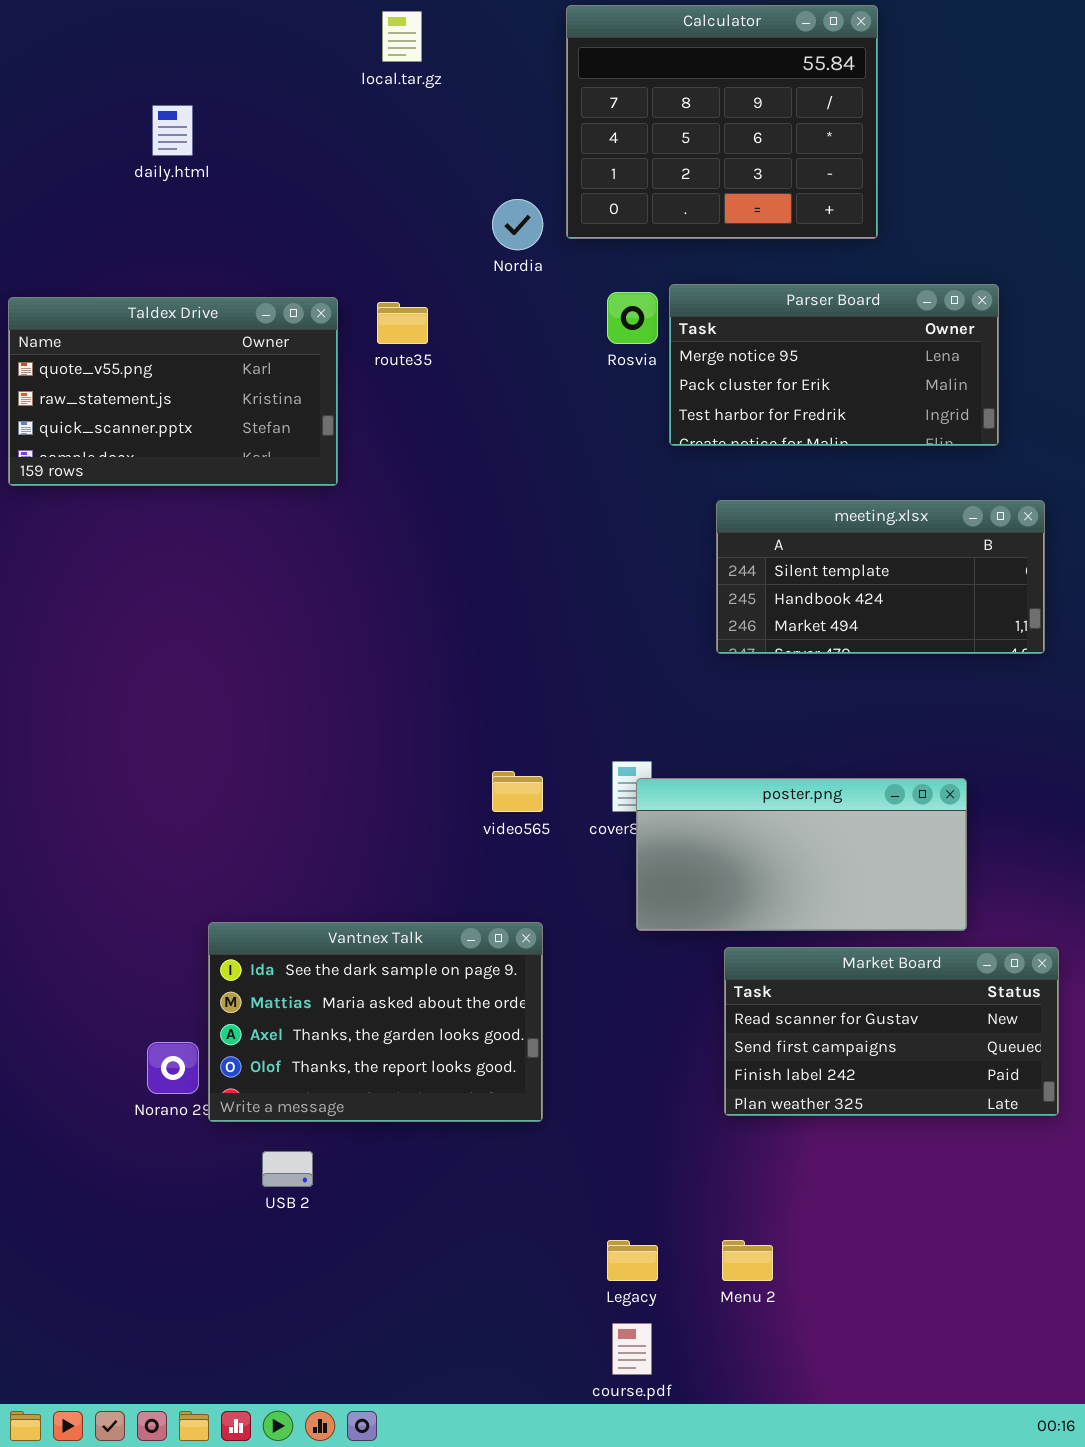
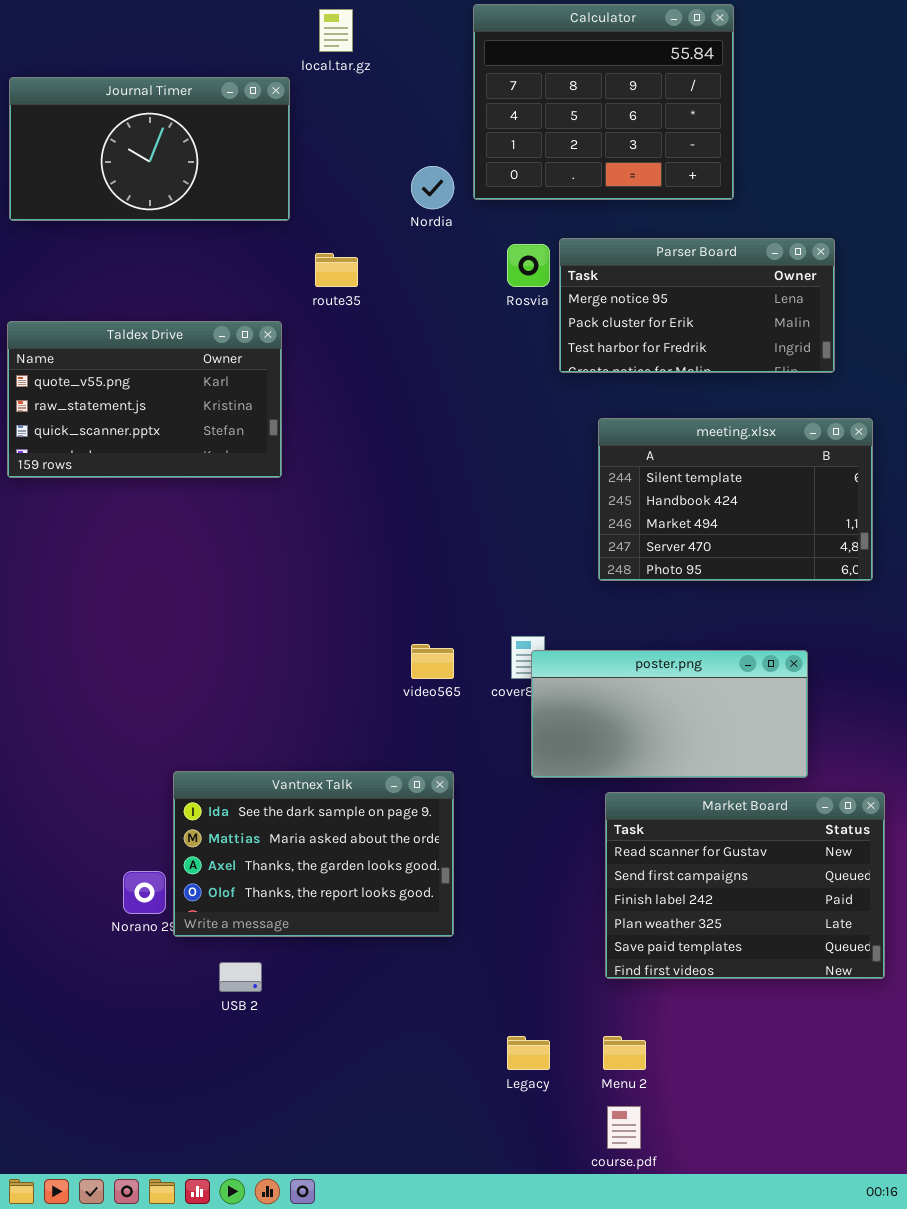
Journal Timer: none -> [9,77,290,221], opened
Taldex Drive: [8,297,338,486] -> [7,321,282,478], moved
meeting.xlsx: [716,500,1045,654] -> [598,418,873,581], resized
Market Board: [724,947,1059,1116] -> [605,792,885,979], resized
course.pdf: [612,1323,652,1375] -> [607,1106,641,1149], moved

